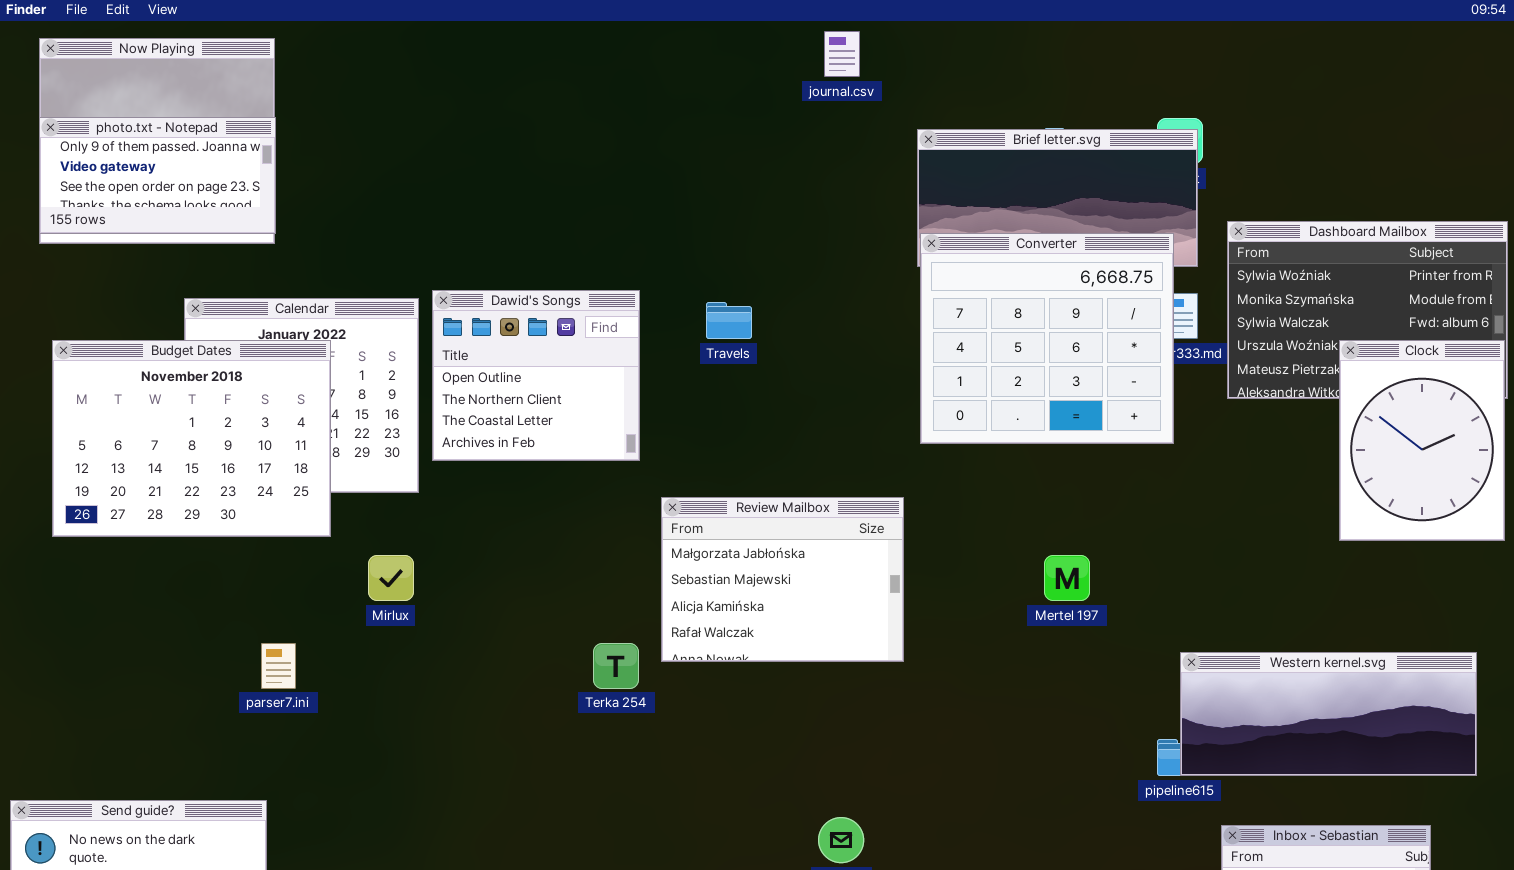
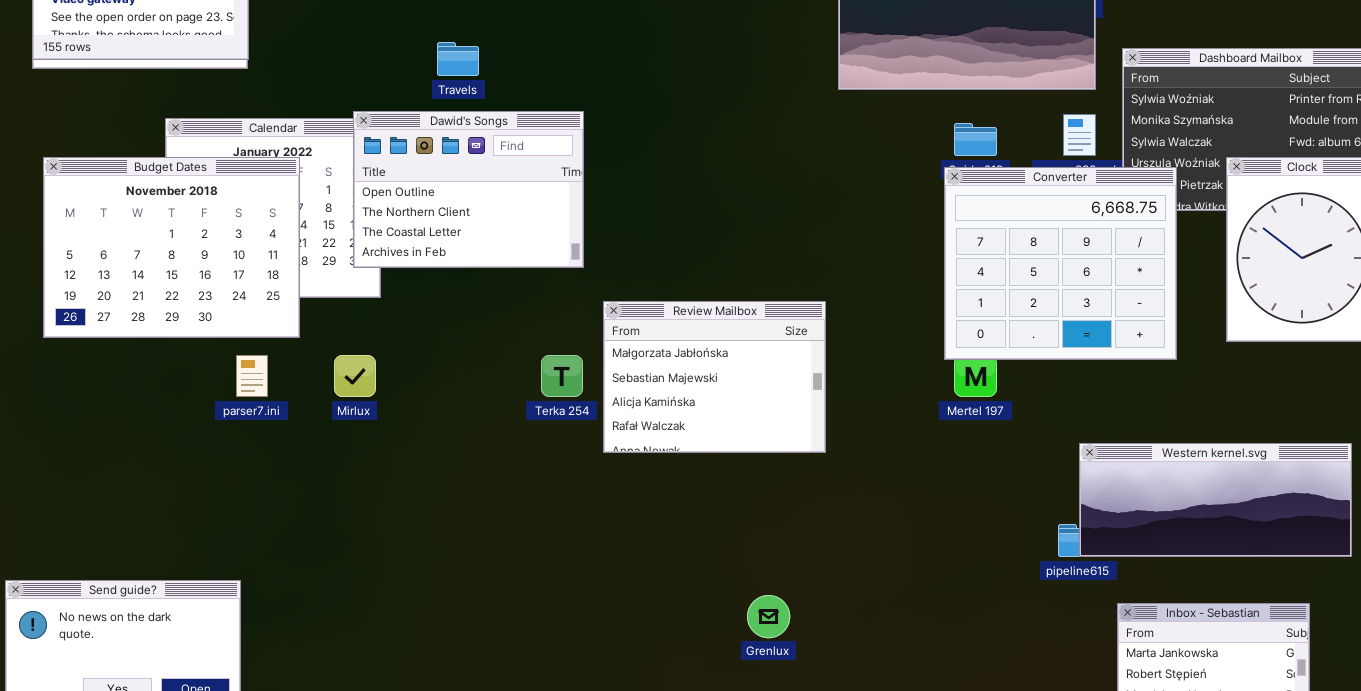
Converter: [920,233,1174,444] -> [944,167,1177,360], moved
Dawid's Songs: [432,290,640,461] -> [353,111,584,268], resized
Travels: [706,302,752,339] -> [437,42,479,76], moved
parser7.ini: [261,643,296,689] -> [236,355,268,397], moved
Terka 254: [593,643,639,689] -> [541,355,583,397], moved

